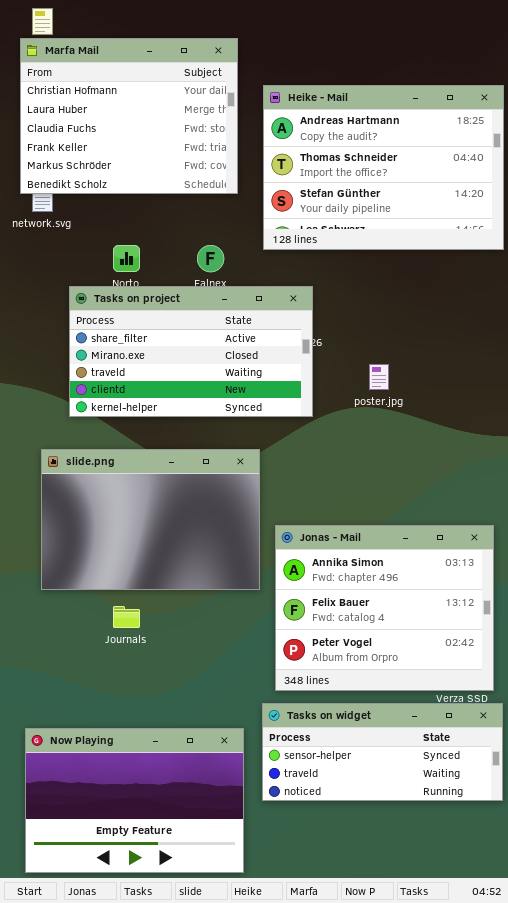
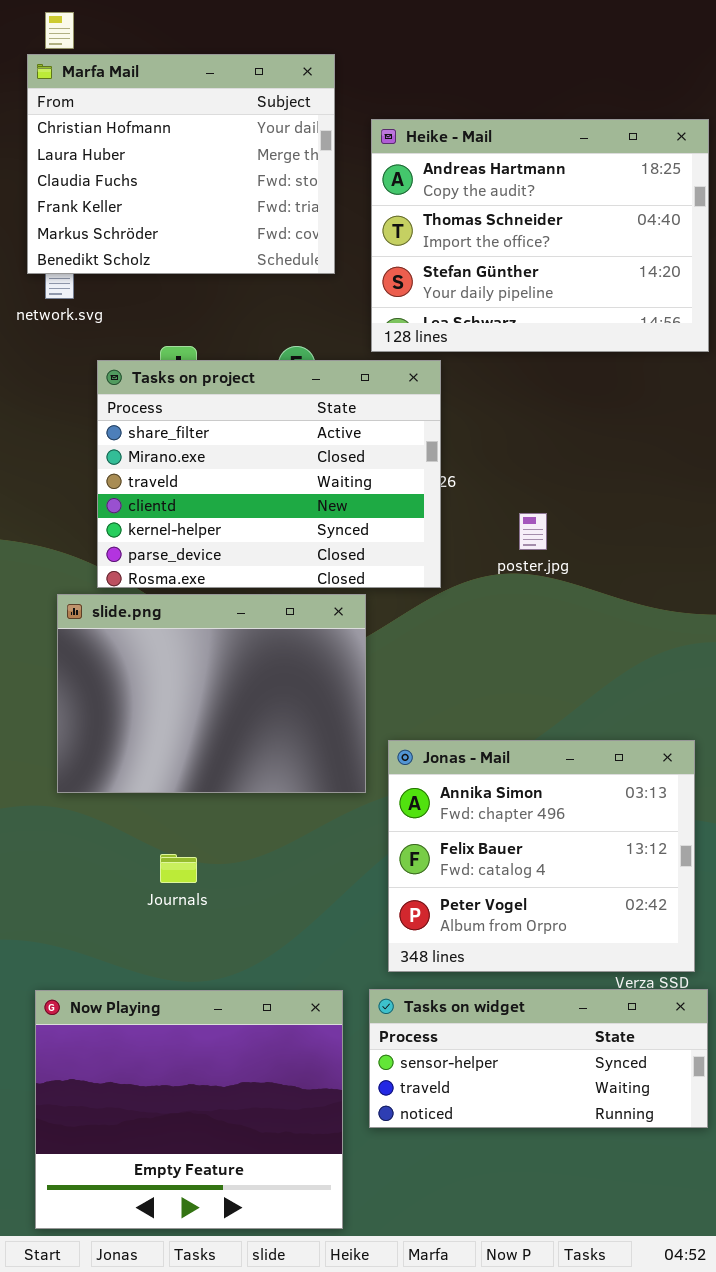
Tasks on project: [69,286,313,417] -> [97,360,441,588], resized
slide.png: [41,449,260,590] -> [57,594,366,793], moved
Now Playing: [25,728,244,873] -> [35,990,343,1229], resized

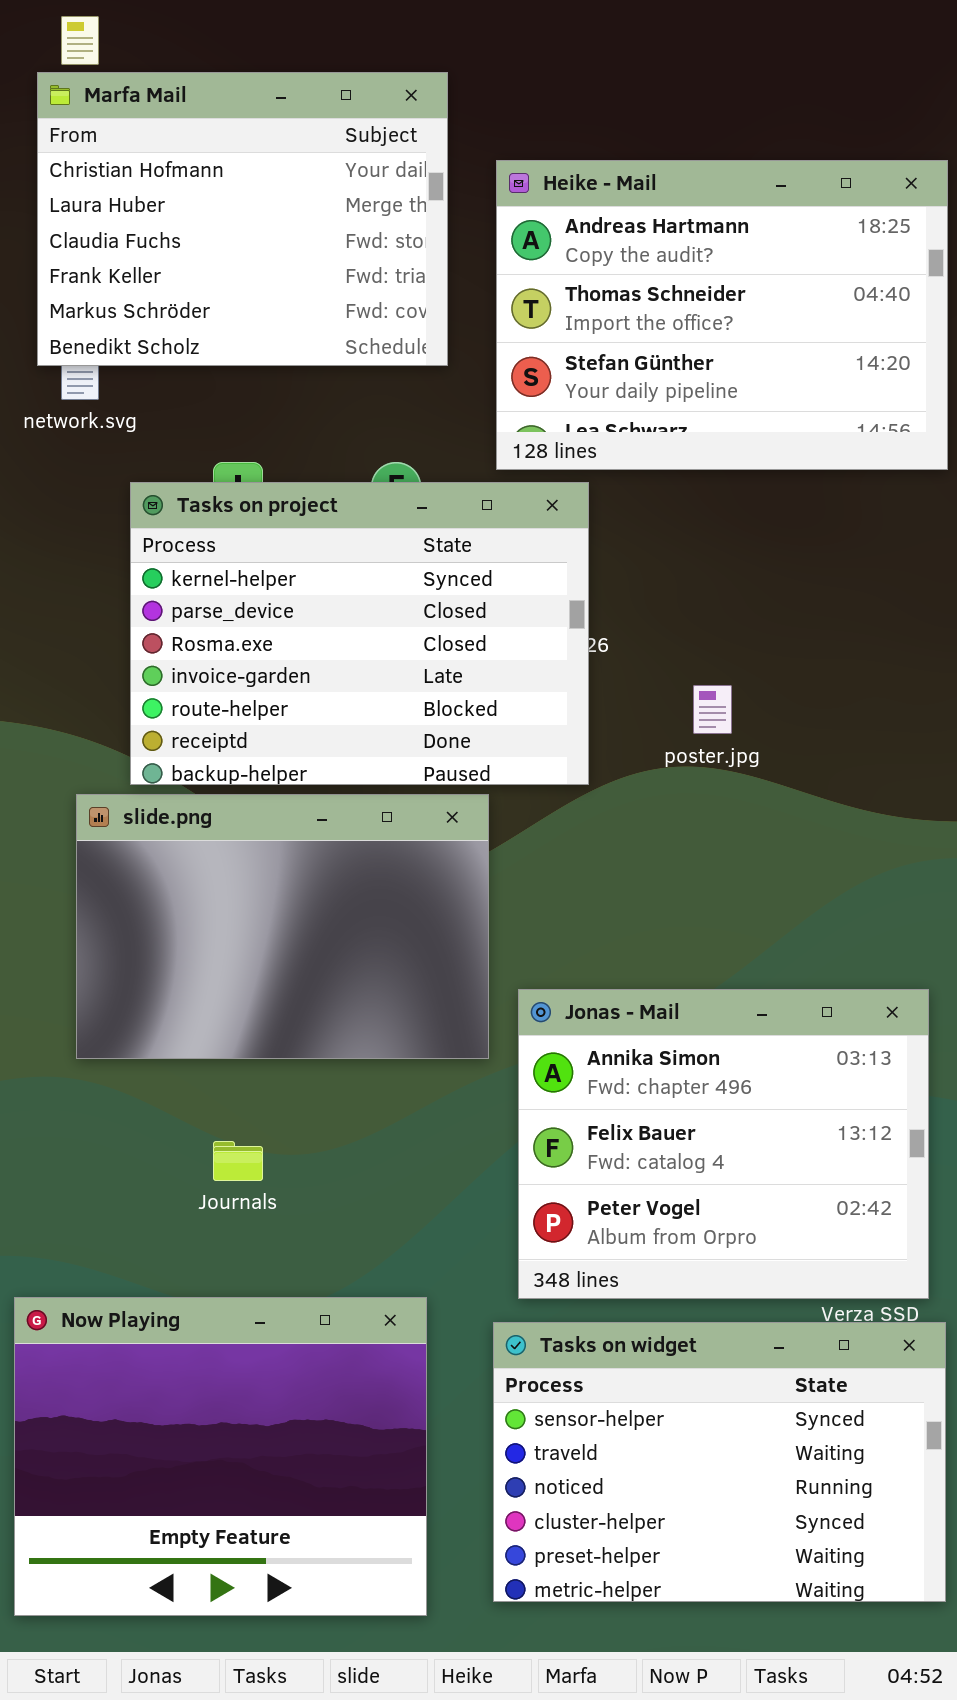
Tasks on project: [97,360,441,588] -> [130,482,589,785], scrolled down 4 rows
Tasks on widget: [369,989,708,1128] -> [493,1322,946,1602], resized
Now Playing: [35,990,343,1229] -> [14,1297,427,1616], moved

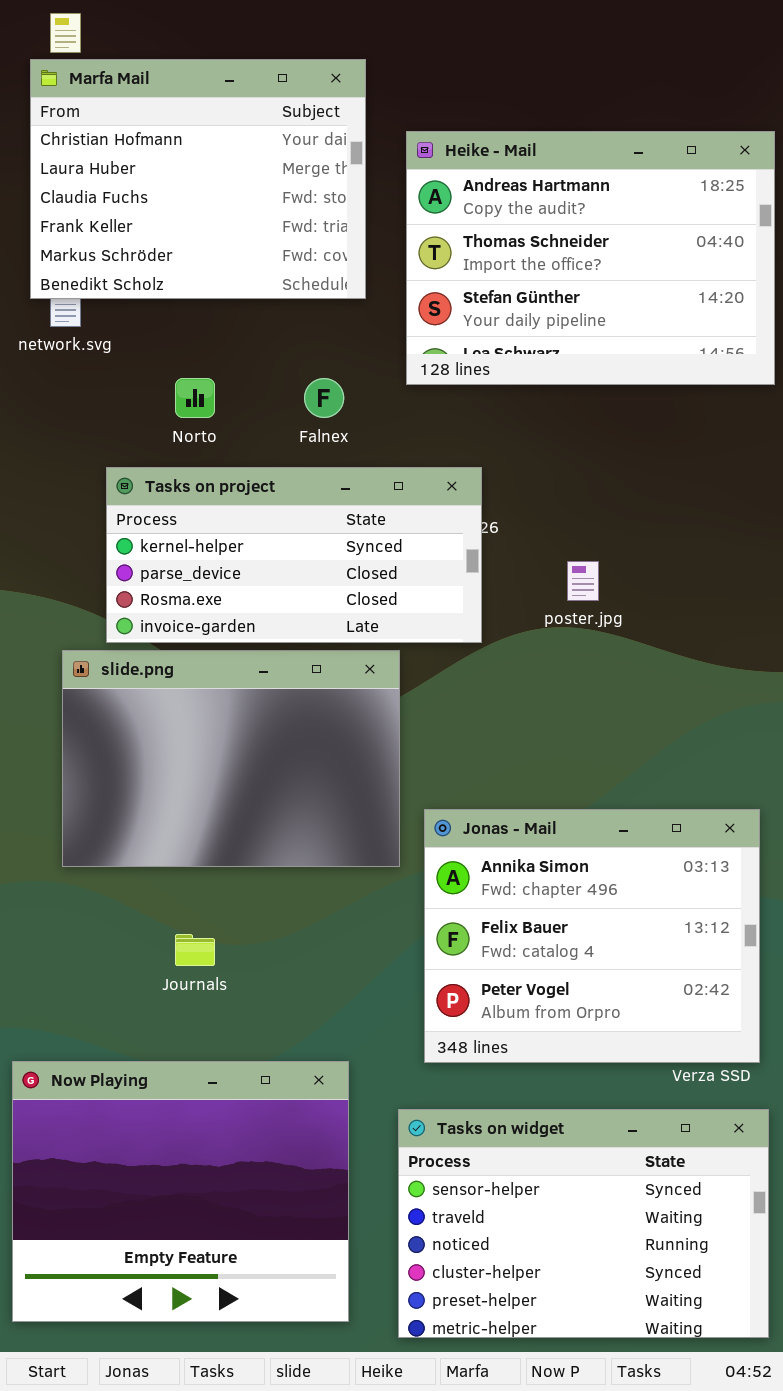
Tasks on project: [130,482,589,785] -> [106,467,482,643], resized
Tasks on widget: [493,1322,946,1602] -> [398,1109,769,1338], moved

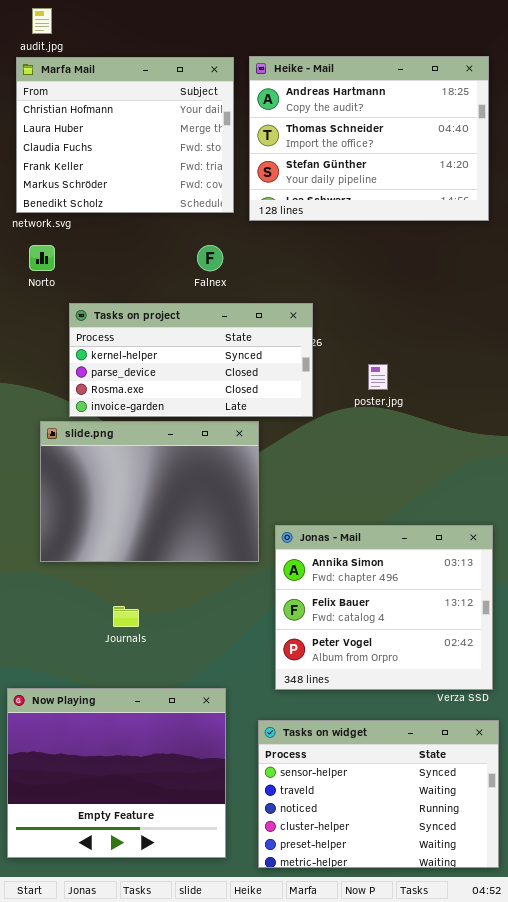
Marfa Mail: [30,59,366,299] -> [16,57,234,213], moved
Heike - Mail: [406,131,775,385] -> [249,56,489,221], moved
Norto: [175,378,215,418] -> [29,245,55,271], moved

